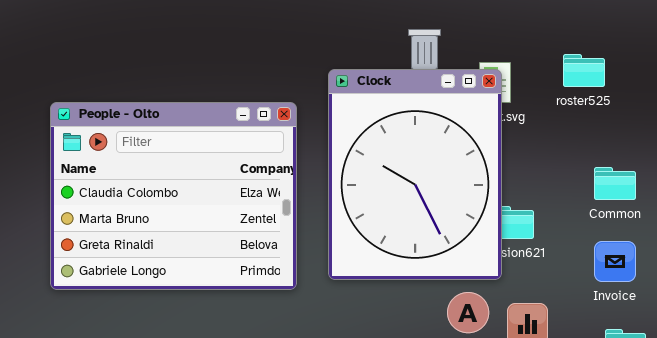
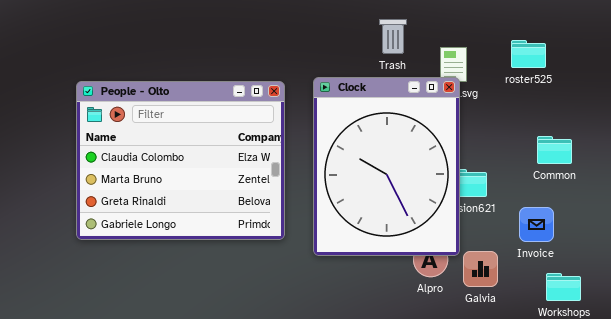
Clock: [328,69,502,280] -> [313,77,460,256], moved
Invoice: [594,241,636,282] -> [519,207,554,242], moved

